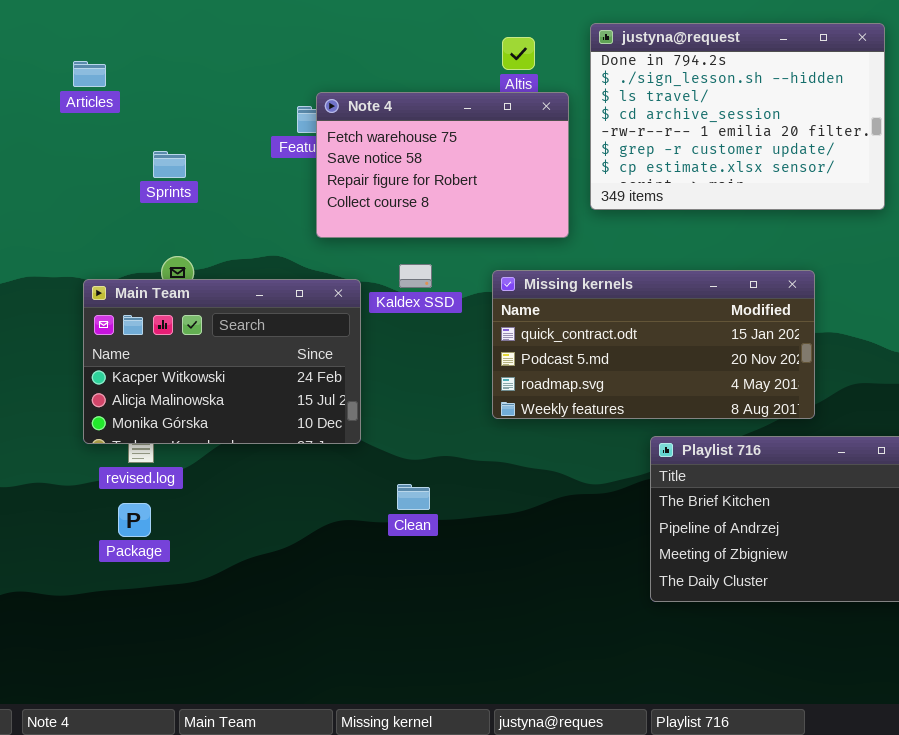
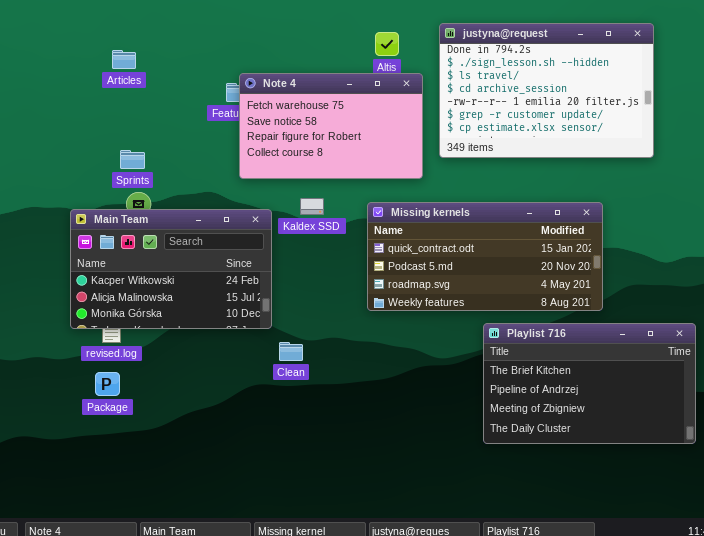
Articles: [73,61,106,87] -> [112,50,136,69], moved
Sprints: [153,151,186,178] -> [120,150,145,169], moved
Clean: [397,484,430,510] -> [279,342,303,361], moved

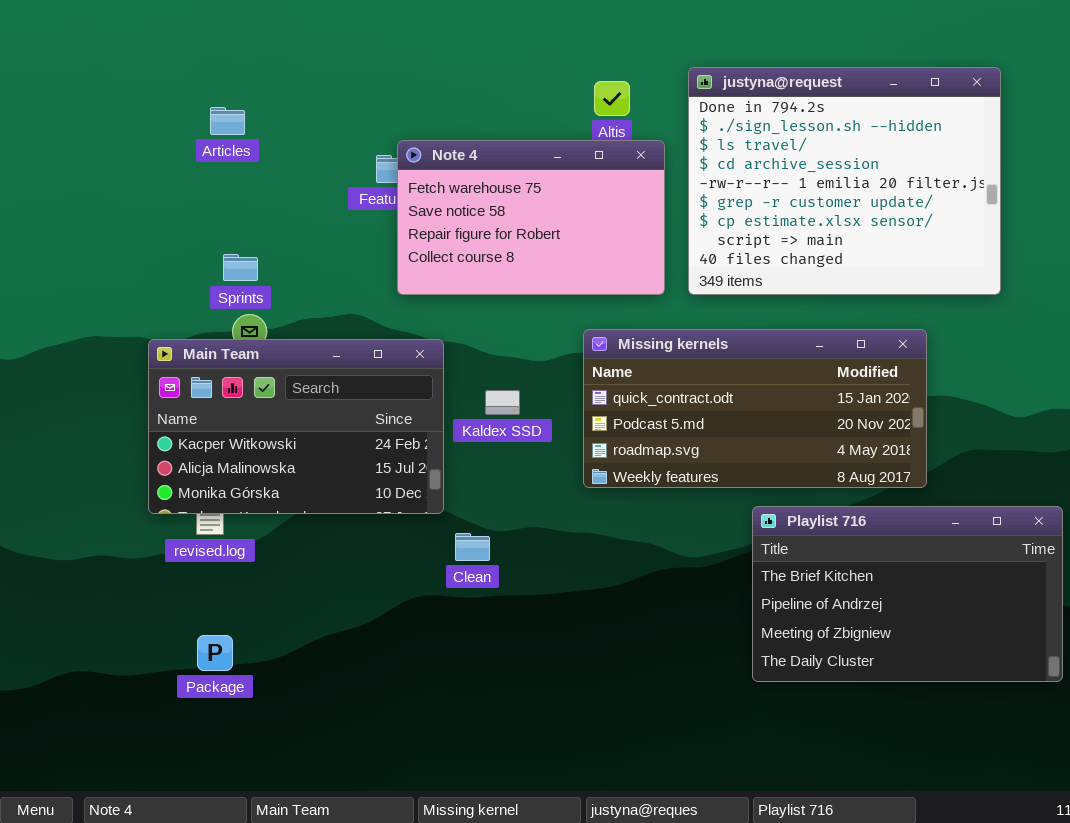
justyna@request: [439,23,654,158] -> [688,67,1001,295], resized
Kaldex SSD: [300,198,324,215] -> [485,390,520,415], moved
Package: [95,372,120,396] -> [197,635,233,671], moved

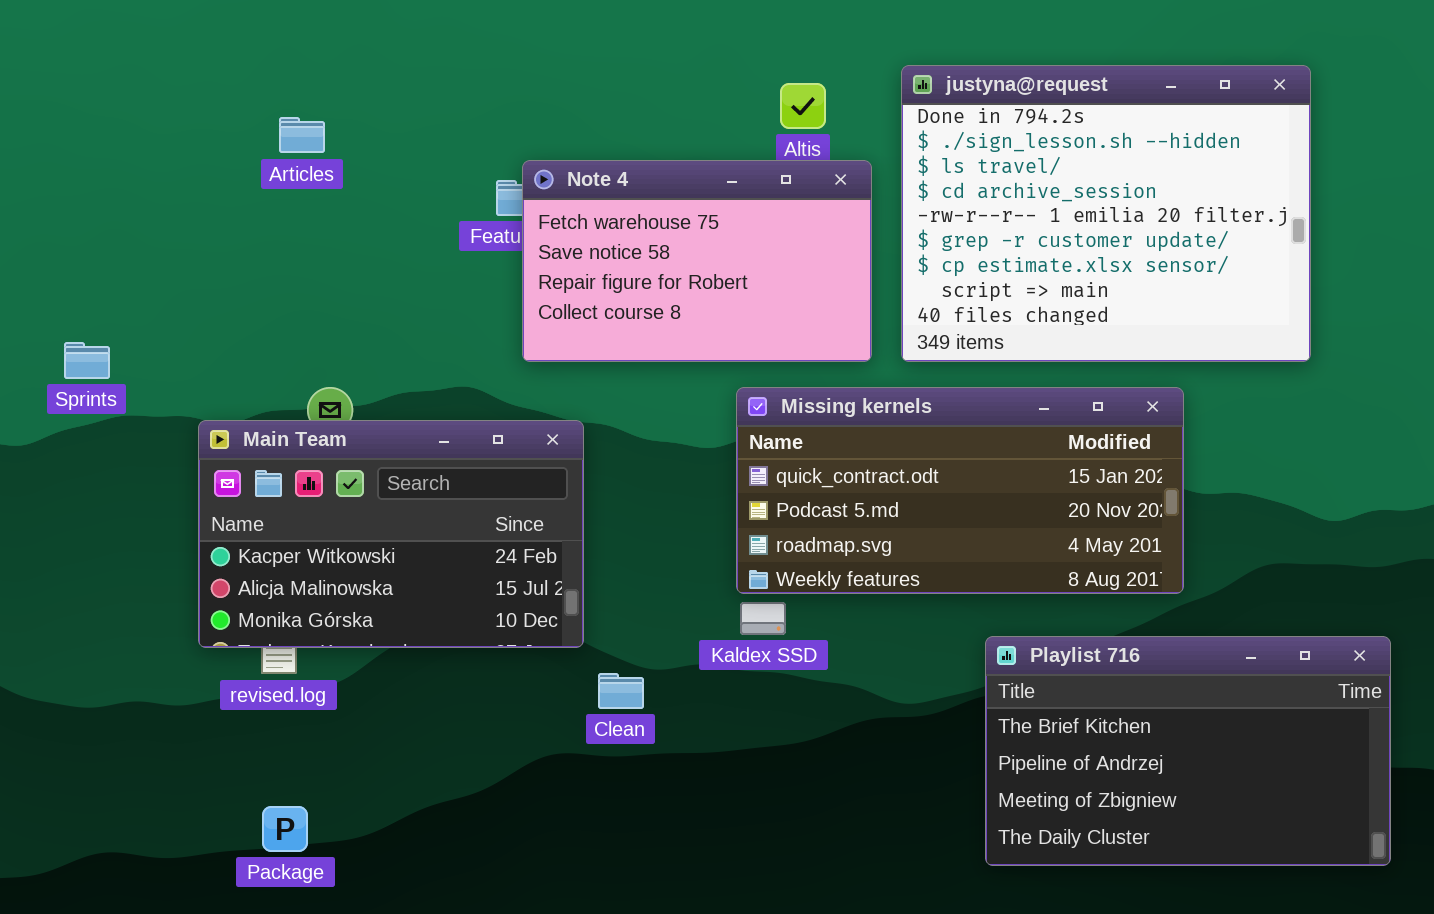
Sprints: [223,254,258,281] -> [64,342,110,379], moved
Missing kernels: [583,329,927,488] -> [736,387,1184,594], moved
Kaldex SSD: [485,390,520,415] -> [740,602,786,635], moved

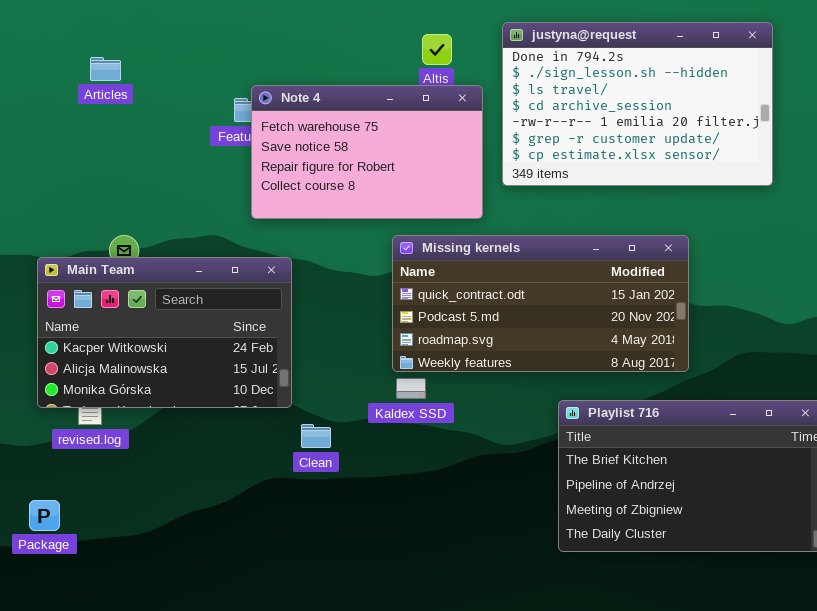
justyna@request: [901,65,1311,362] -> [502,22,773,186], resized
Package: [262,806,308,852] -> [29,500,60,531], moved

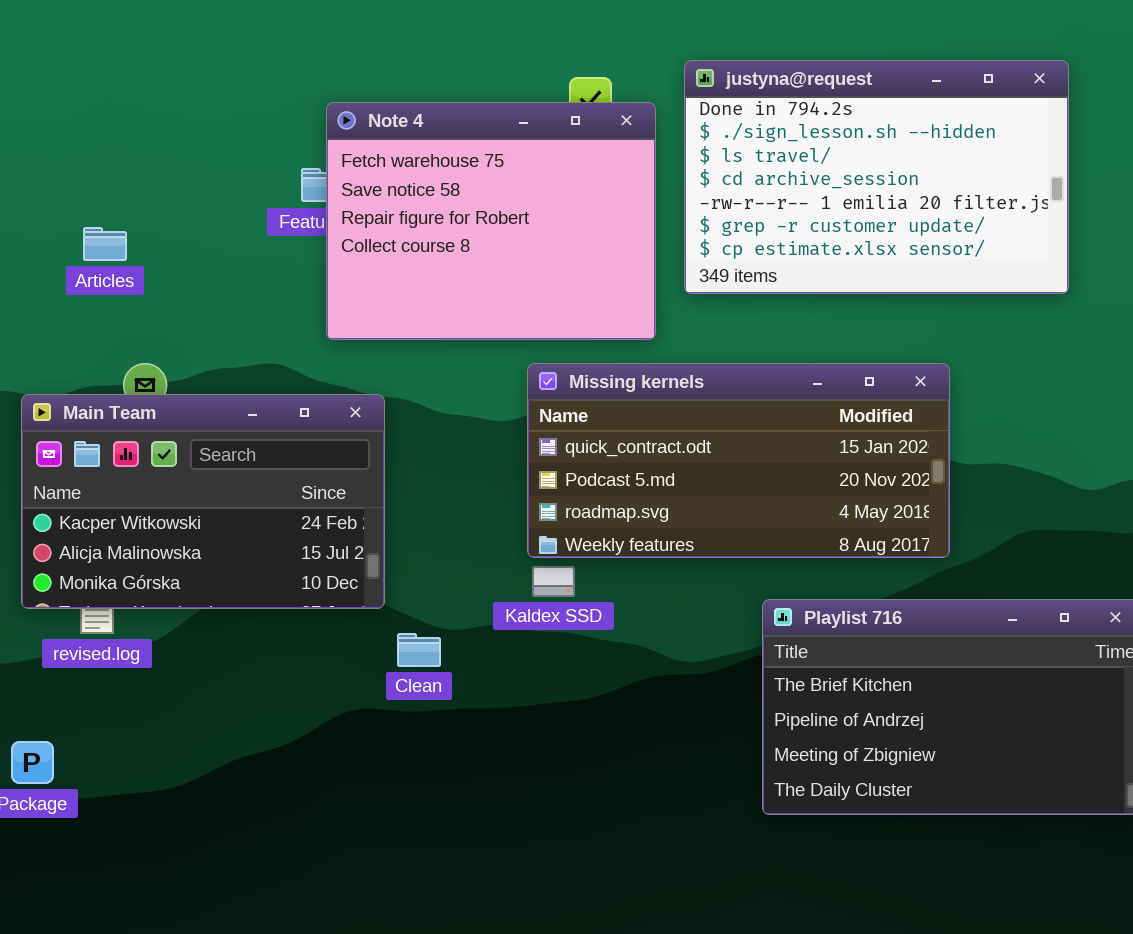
Articles: [90,57,121,81] -> [83,227,127,261], moved
Note 4: [251,85,483,219] -> [326,102,656,340], resized

